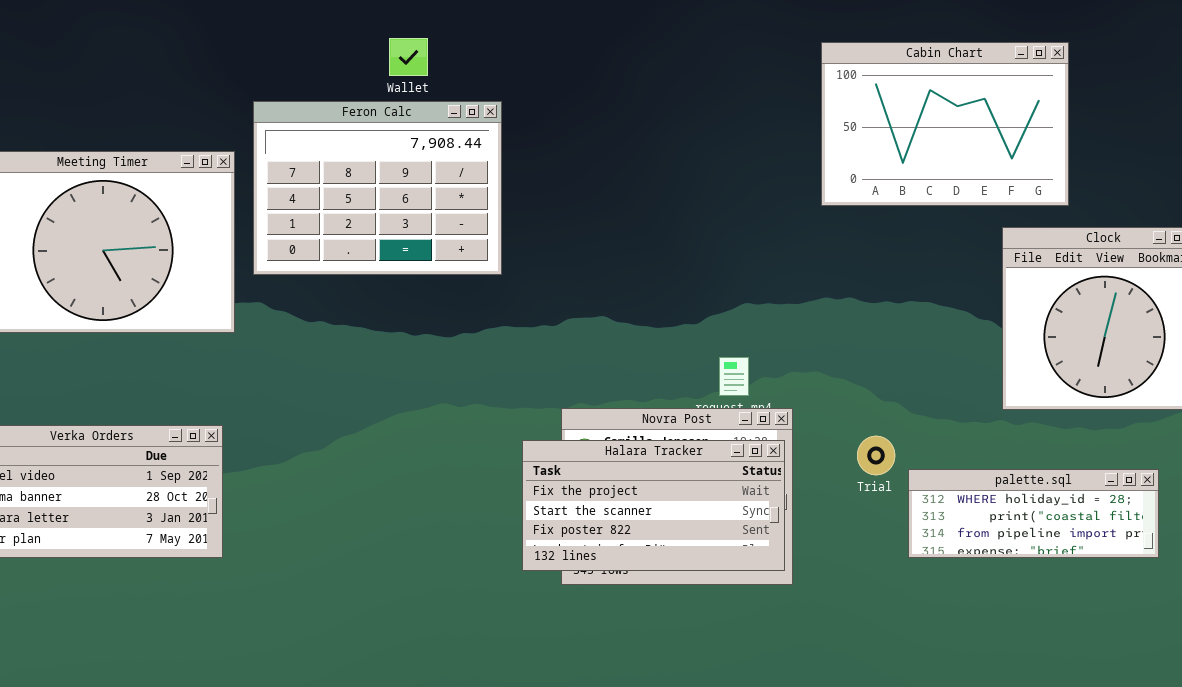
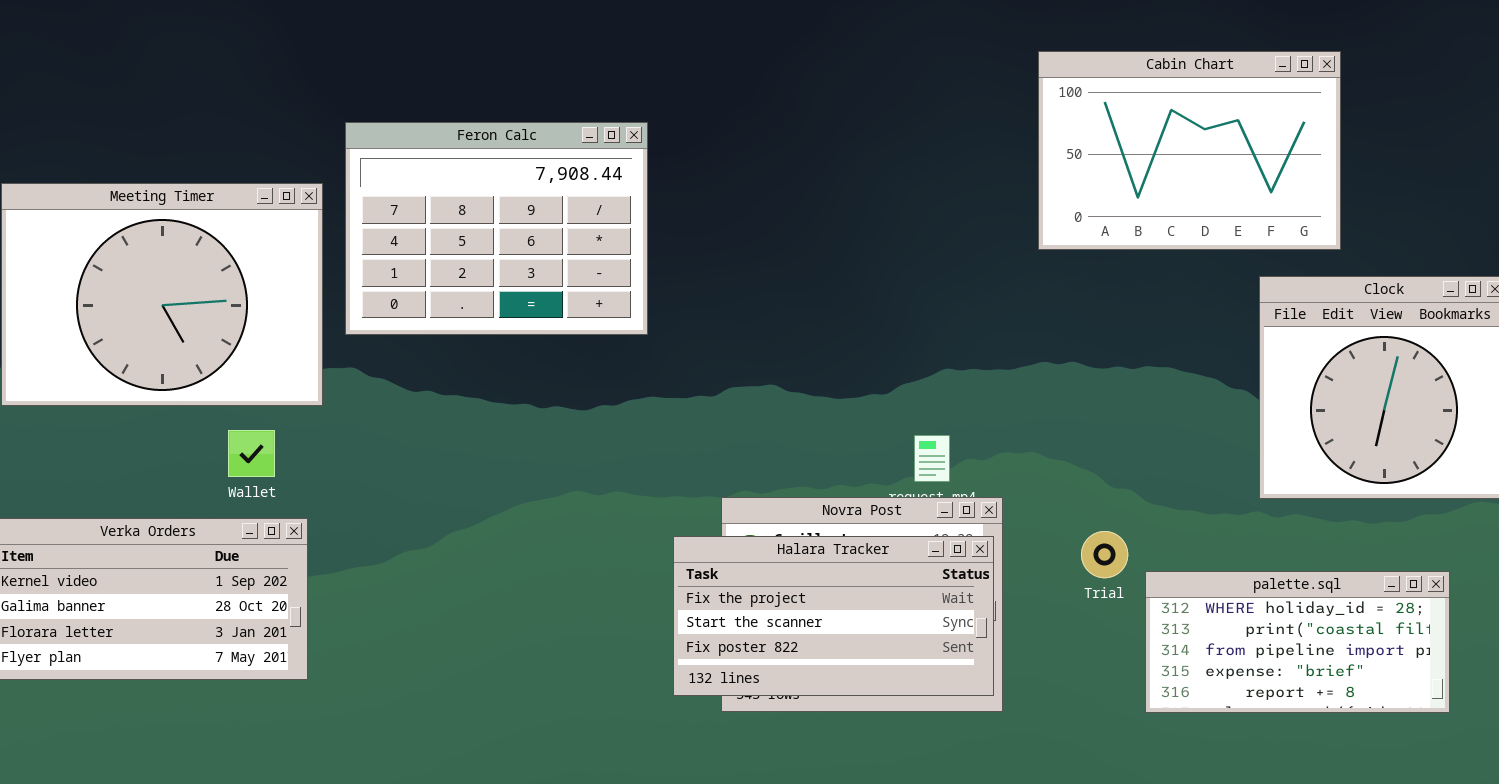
Wallet: [389,38,428,76] -> [228,430,275,477], moved
palette.sql: [908,469,1159,558] -> [1145,571,1450,713], resized

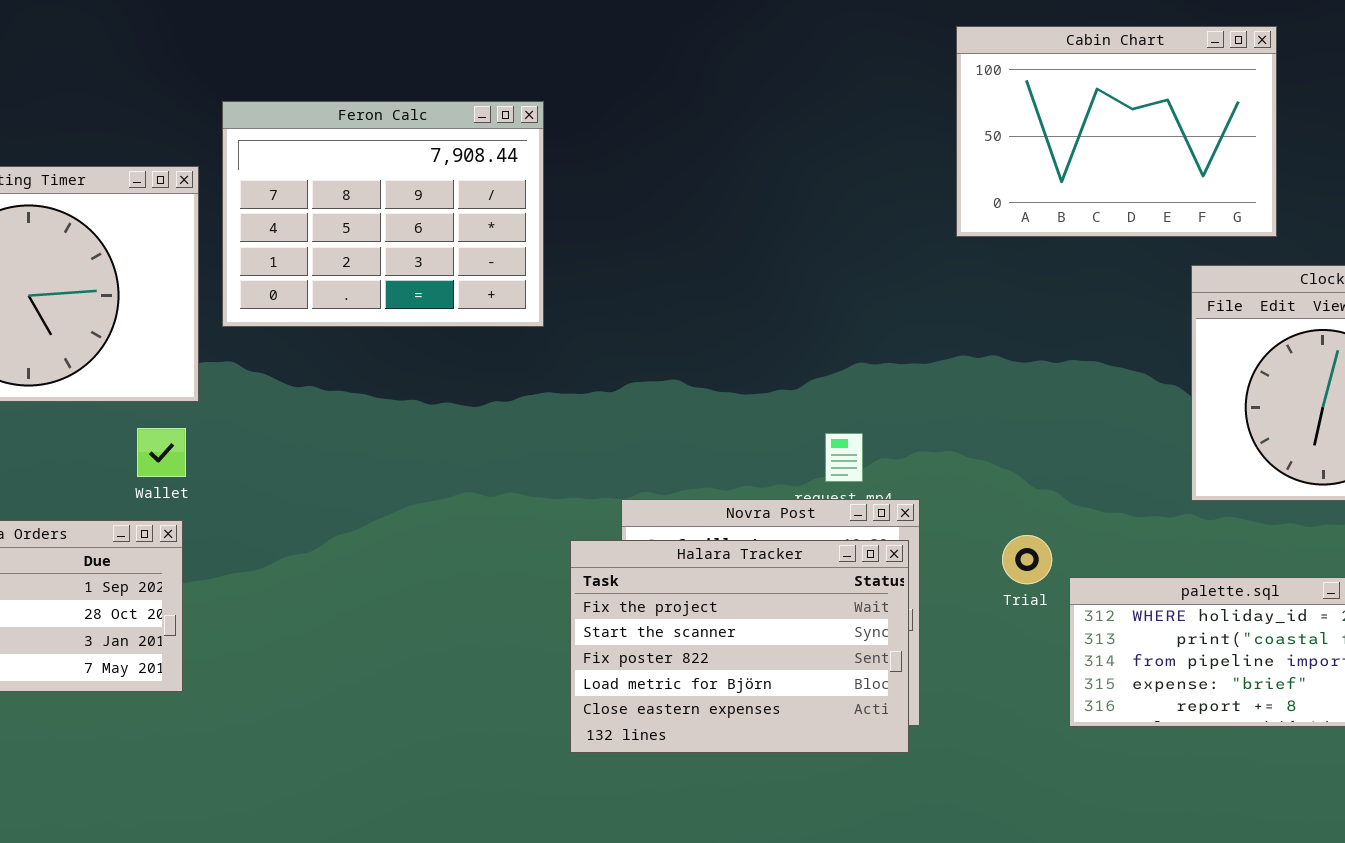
Wallet: [228,430,275,477] -> [137,428,186,477], moved
Halara Tracker: [673,536,994,696] -> [570,540,909,753], resized

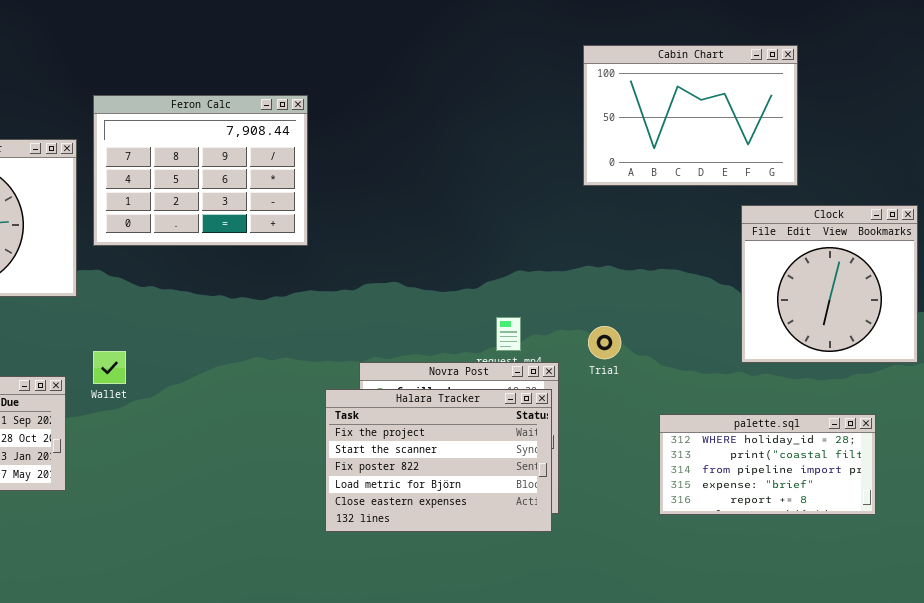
Wallet: [137,428,186,477] -> [93,351,126,384], moved
Trial: [1002,535,1052,584] -> [588,326,621,359], moved

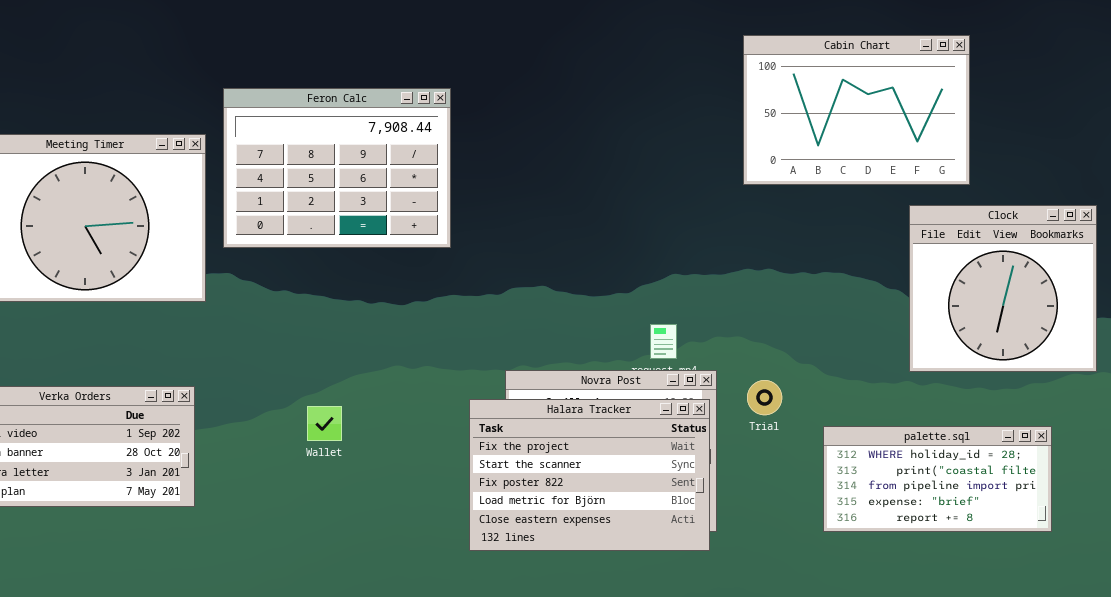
Trial: [588,326,621,359] -> [747,380,782,415], moved
Wallet: [93,351,126,384] -> [307,406,342,441], moved

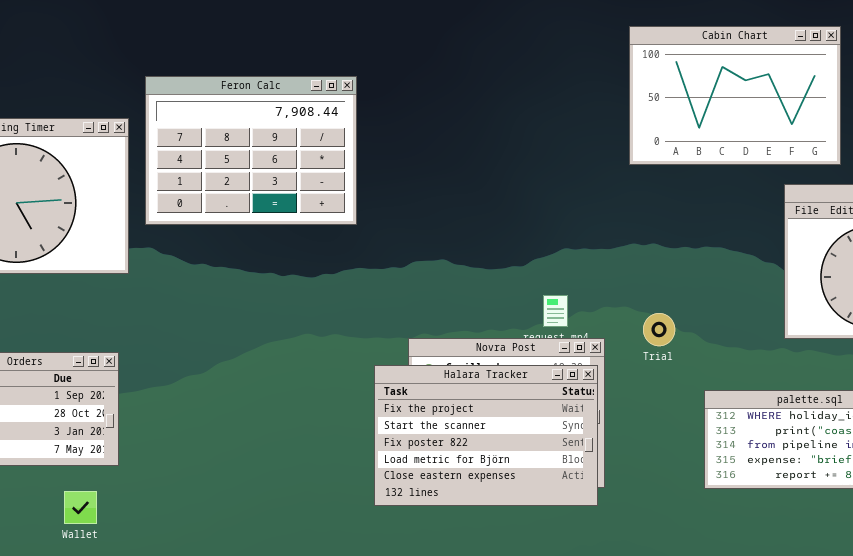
Trial: [747,380,782,415] -> [643,313,675,346], moved
Wallet: [307,406,342,441] -> [64,491,97,524], moved

